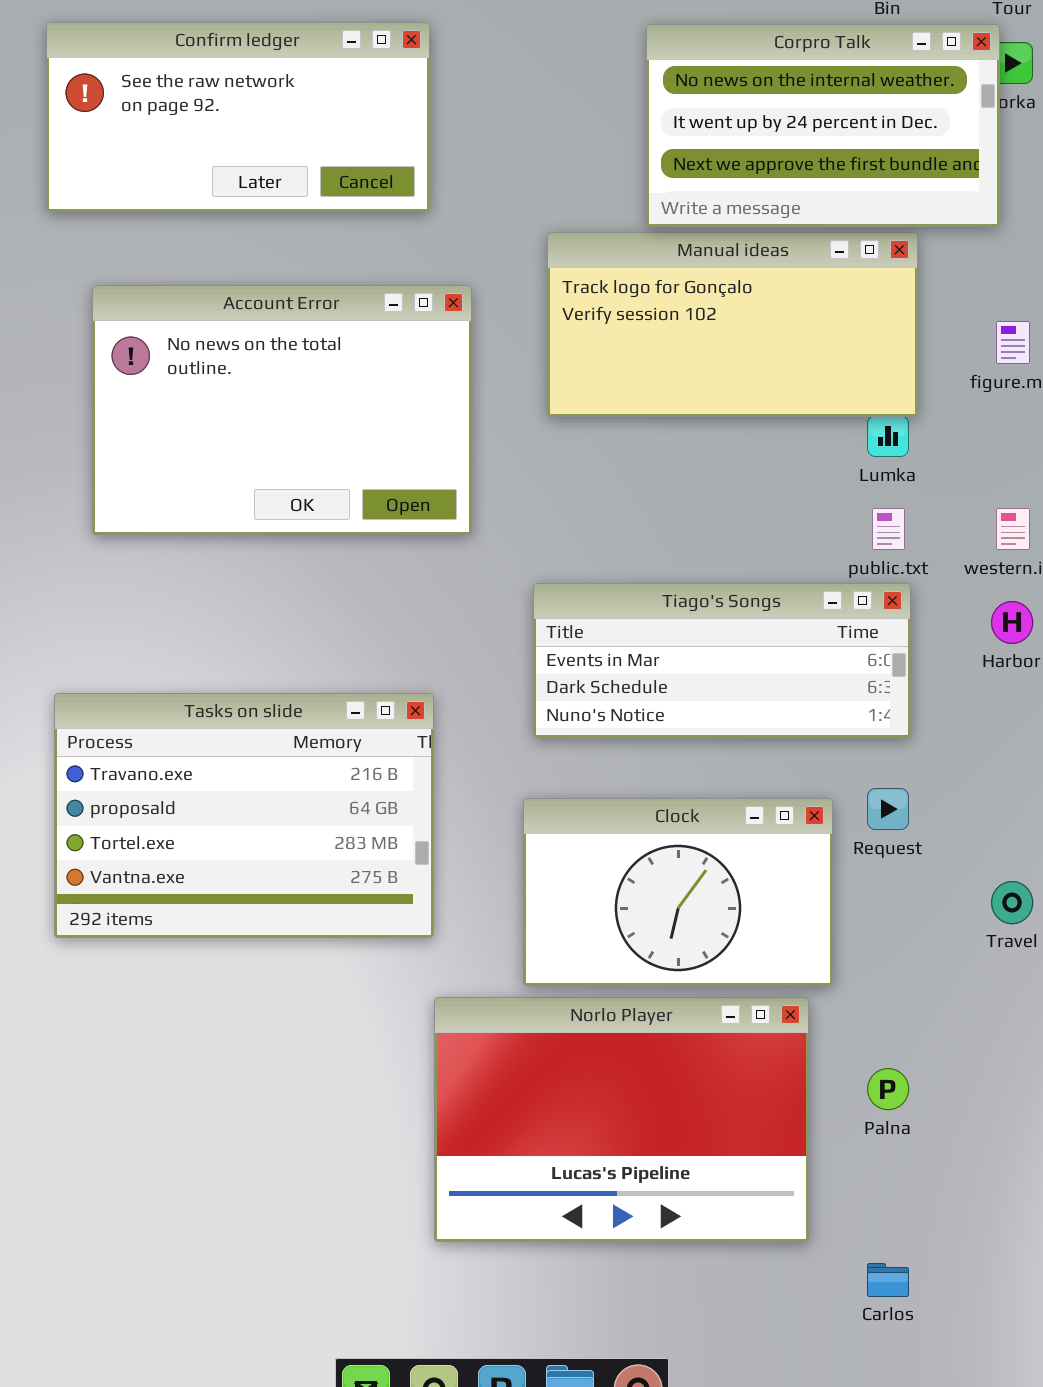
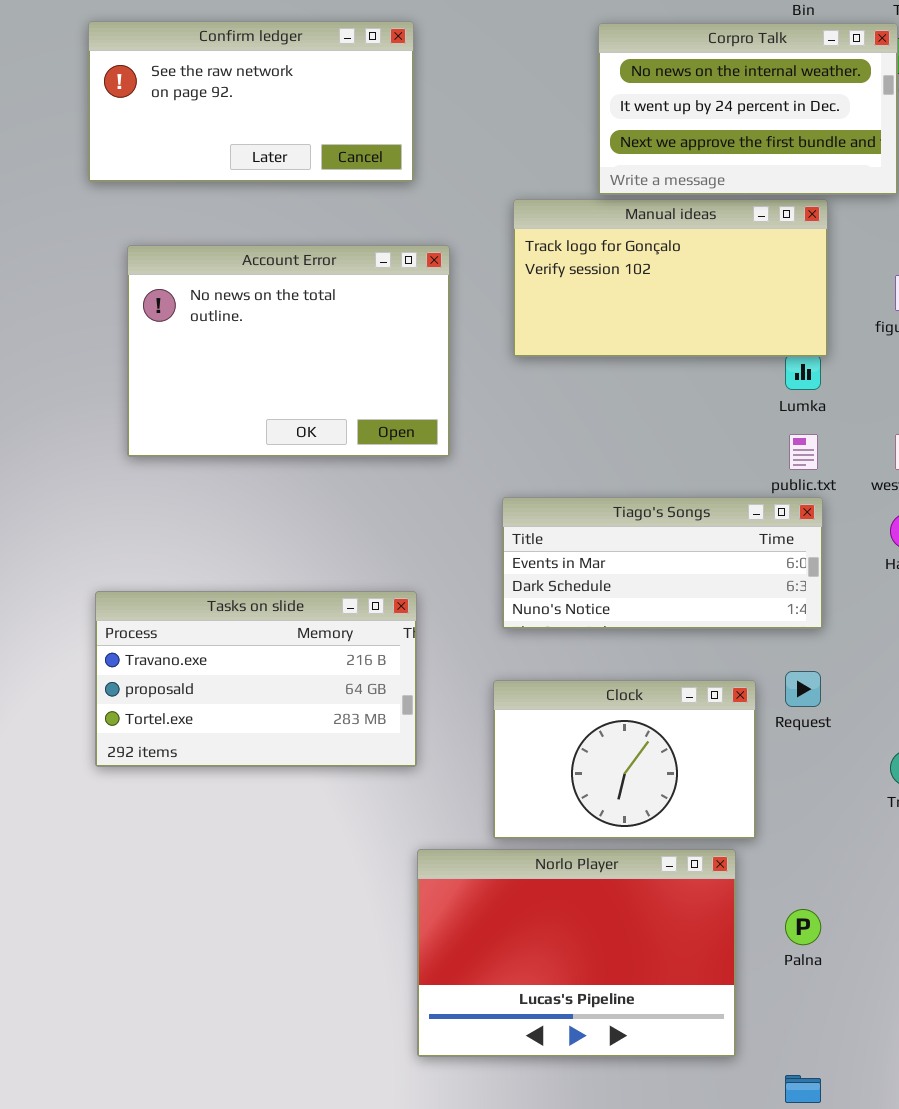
Tasks on slide: [54,693,434,938] -> [95,591,417,767], resized

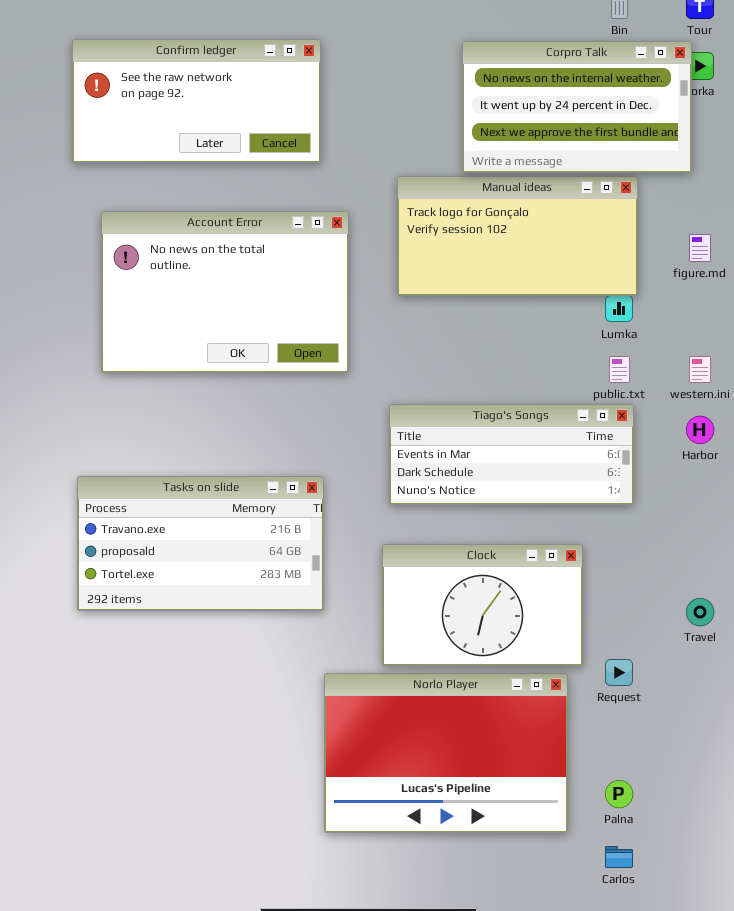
Request: [785,671,821,707] -> [605,659,633,686], moved
Palna: [785,909,821,945] -> [605,780,633,808], moved

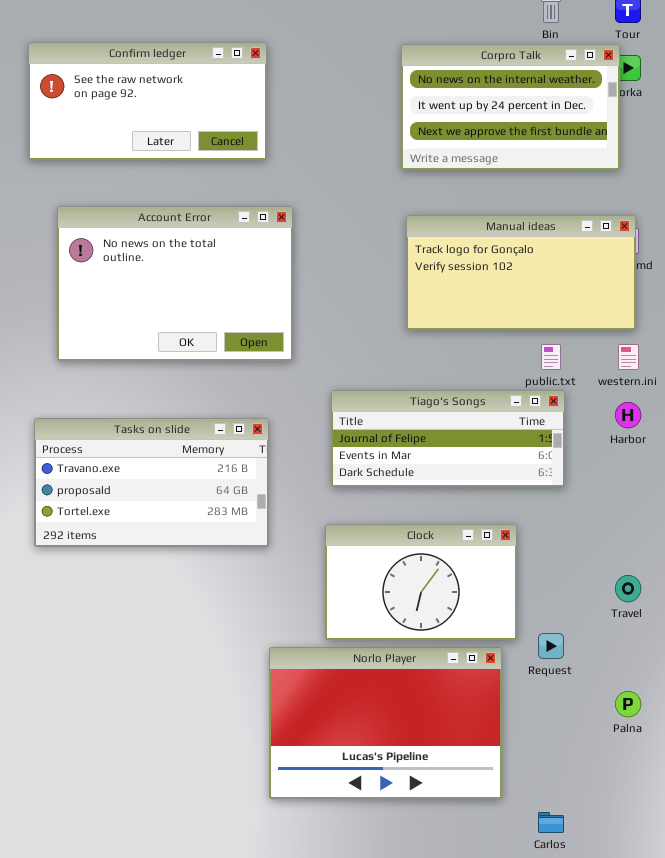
Manual ideas: [397,176,638,296] -> [406,215,636,330], moved
Tiago's Songs: [389,404,634,505] -> [331,390,565,487], scrolled up 1 row
Tasks on slide: [77,476,324,611] -> [34,418,269,547], moved
Palna: [605,780,633,808] -> [615,691,641,717], moved

